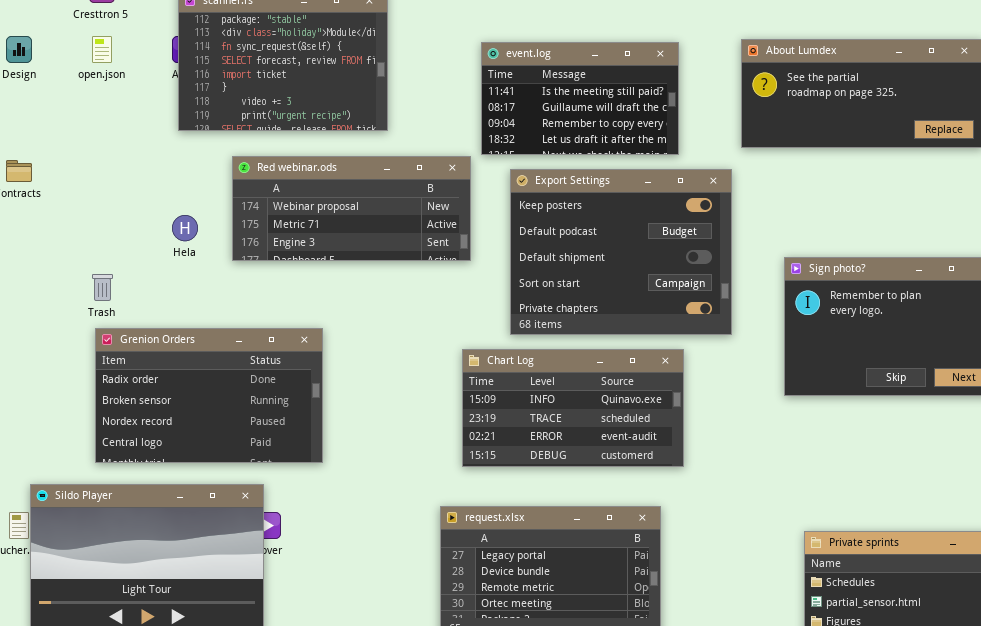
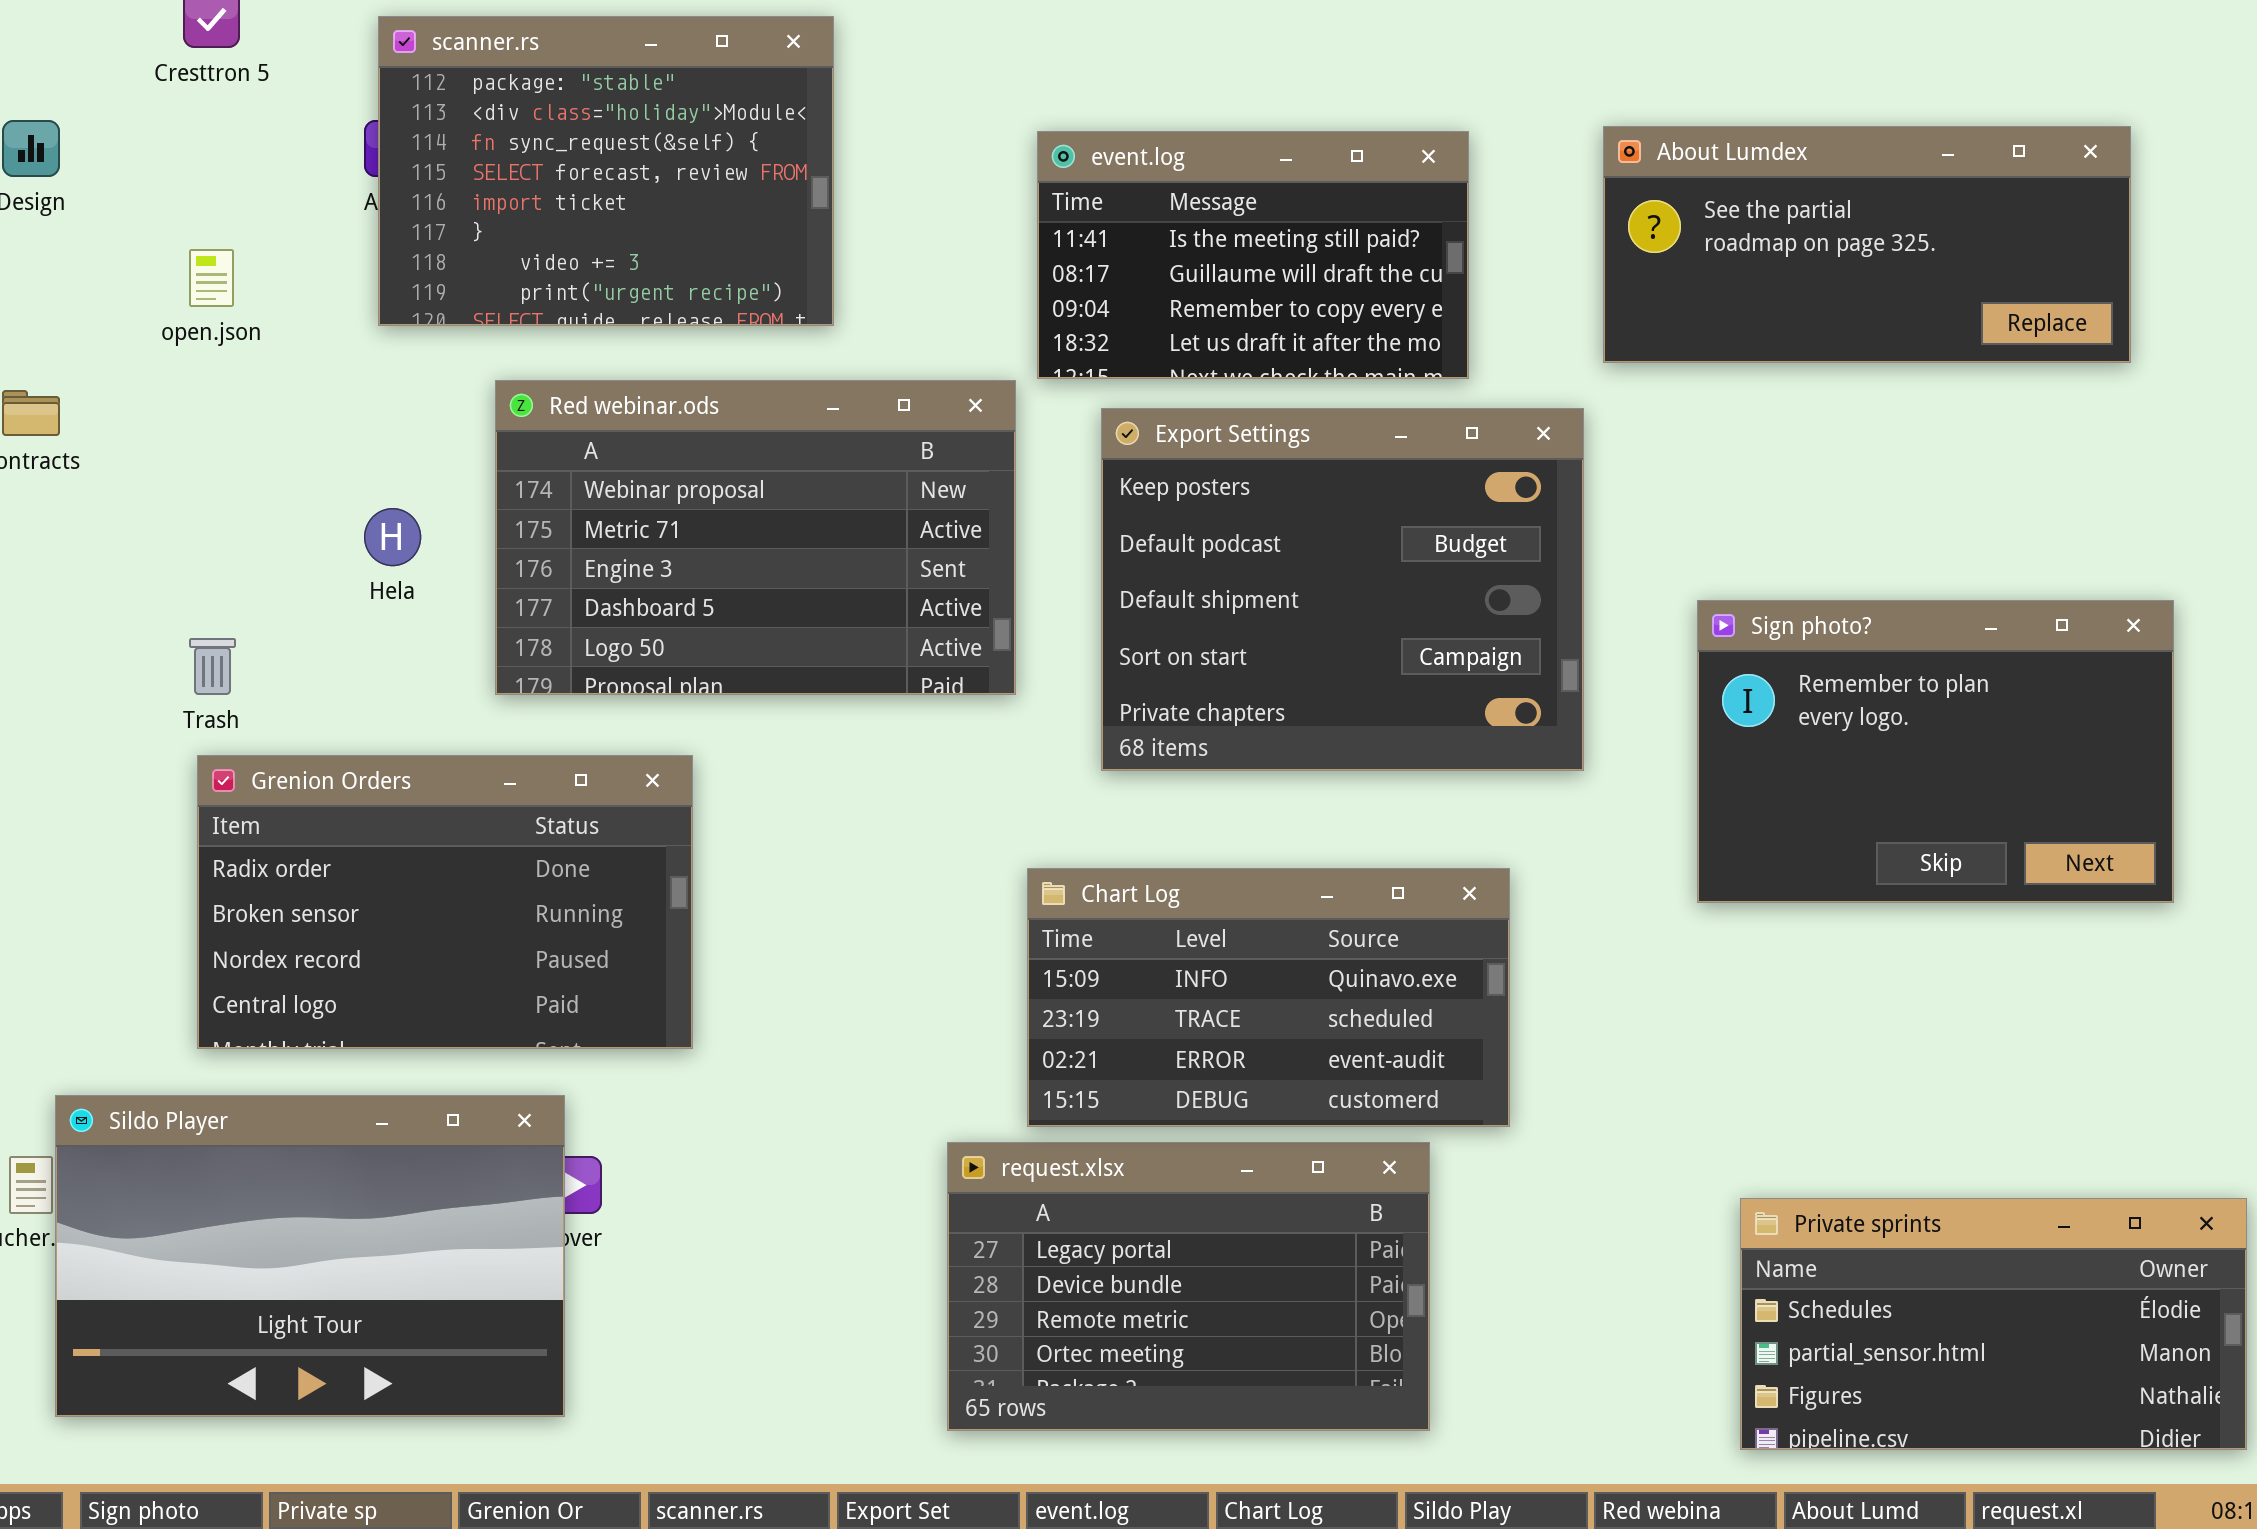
open.json: [92,36,112,63] -> [189,249,234,307], moved
Red webinar.ods: [232,156,471,261] -> [495,380,1016,695], resized
Chart Log: [462,349,684,467] -> [1027,868,1510,1127], moved

